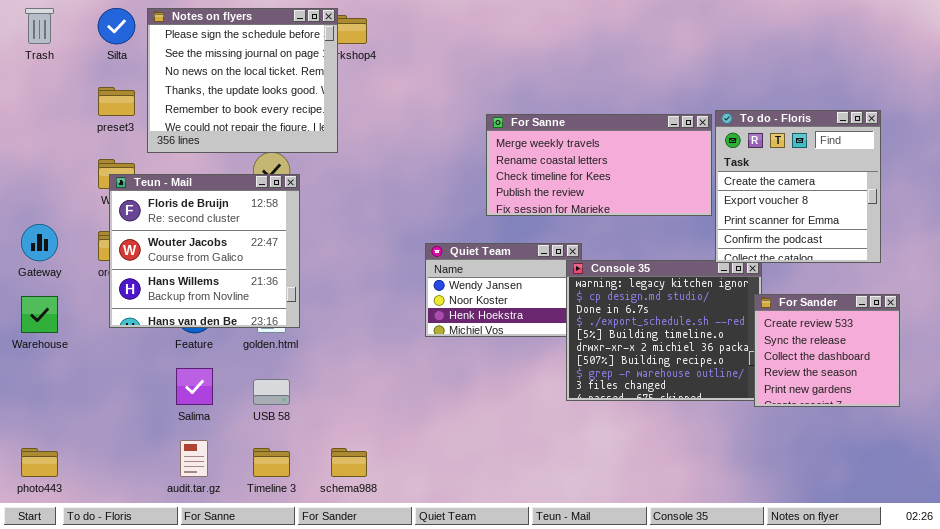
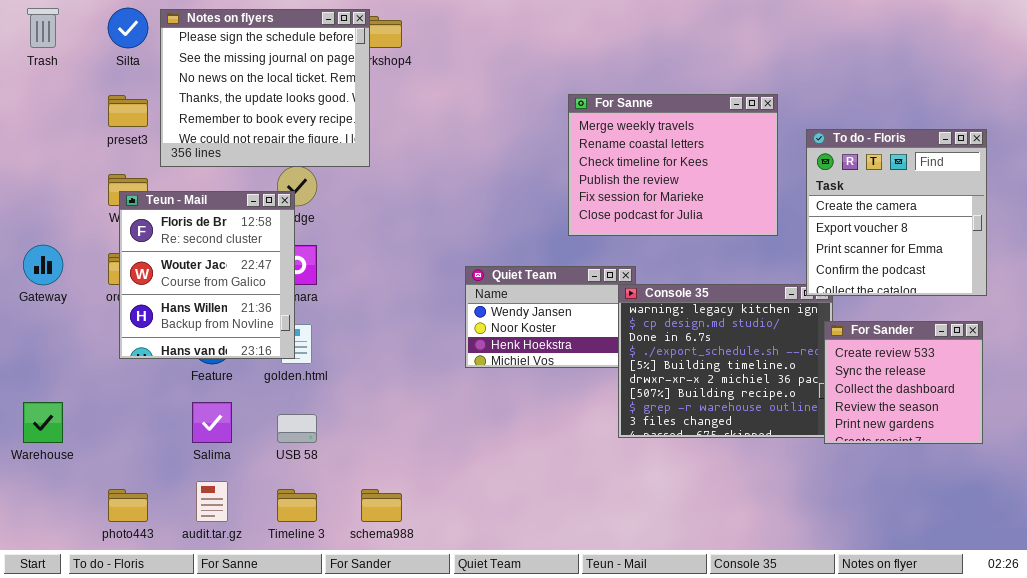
To do - Floris: [715,110,881,263] -> [806,129,987,296], moved
For Sanne: [486,114,712,216] -> [568,94,778,236], resized
Teun - Mail: [109,174,300,328] -> [119,191,295,359], resized
Warehouse: [21,296,58,333] -> [23,402,63,443], moved
photo443: [21,448,58,477] -> [108,489,148,522], moved

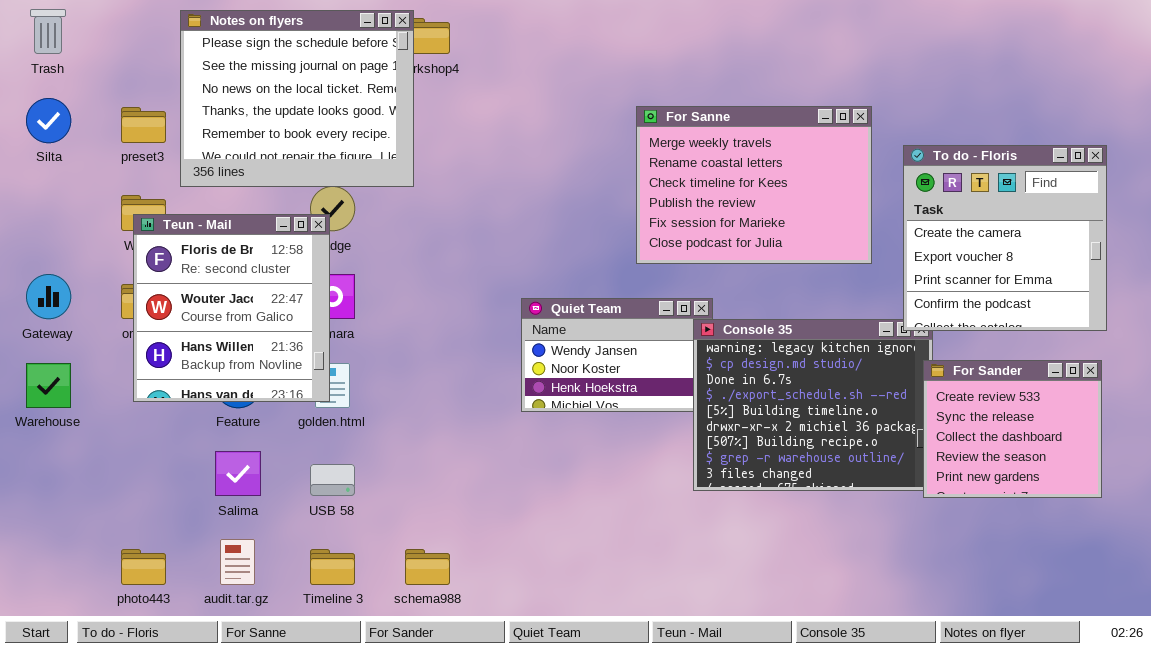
Silta: [108,8,148,48] -> [26,98,71,143], moved
Warehouse: [23,402,63,443] -> [26,363,71,408], moved

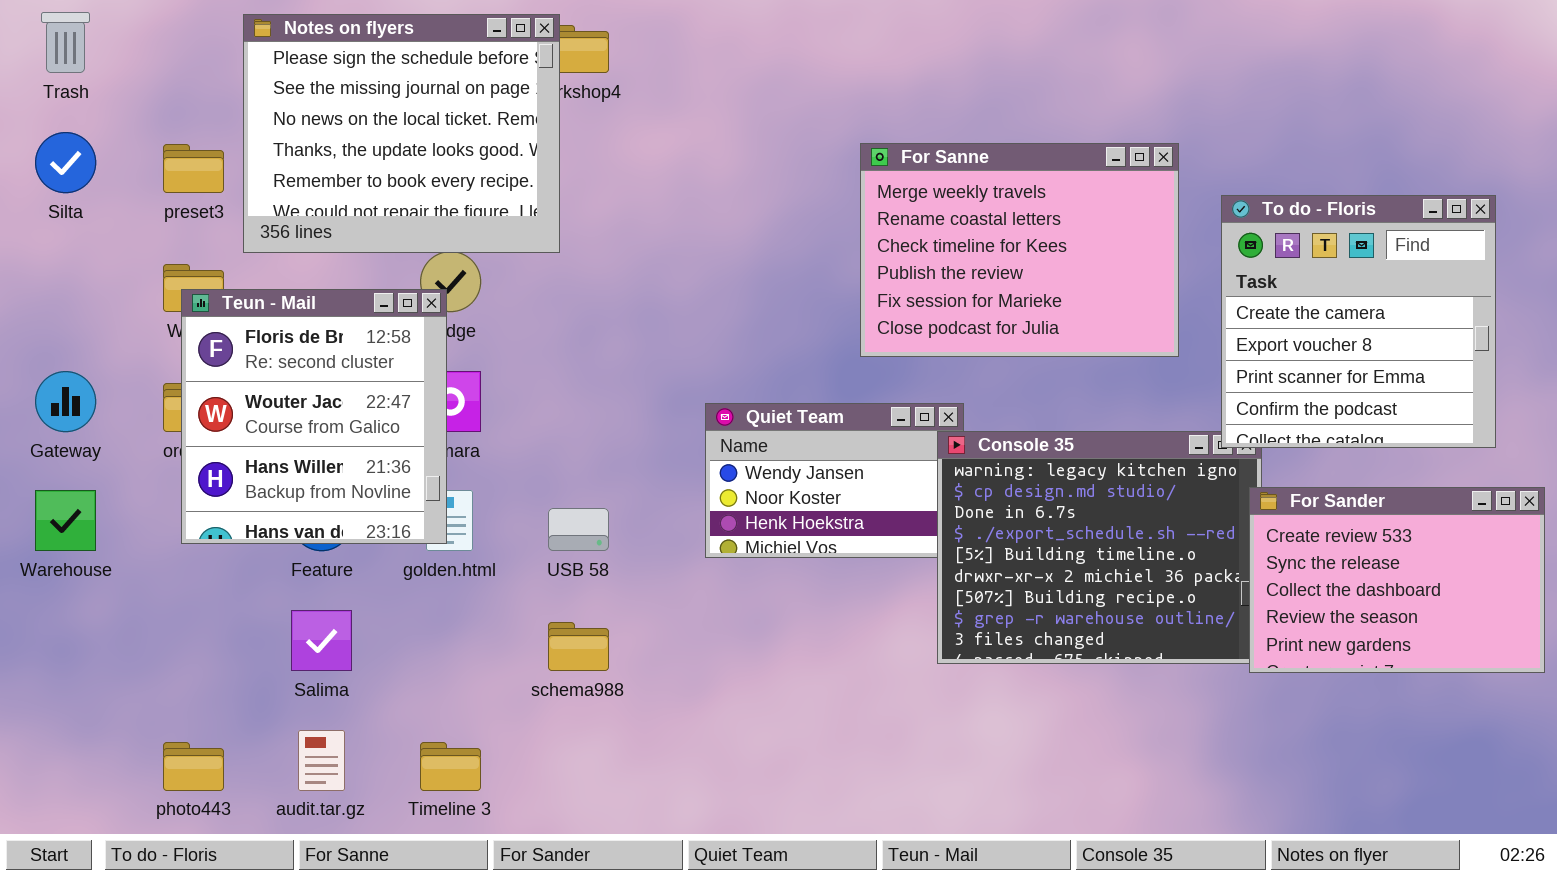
For Sander: [923,360,1102,498] -> [1249,487,1545,673], resized
USB 58: [310,464,355,496] -> [548,508,609,551], moved
schema988: [405,549,450,585] -> [548,622,609,671], moved

